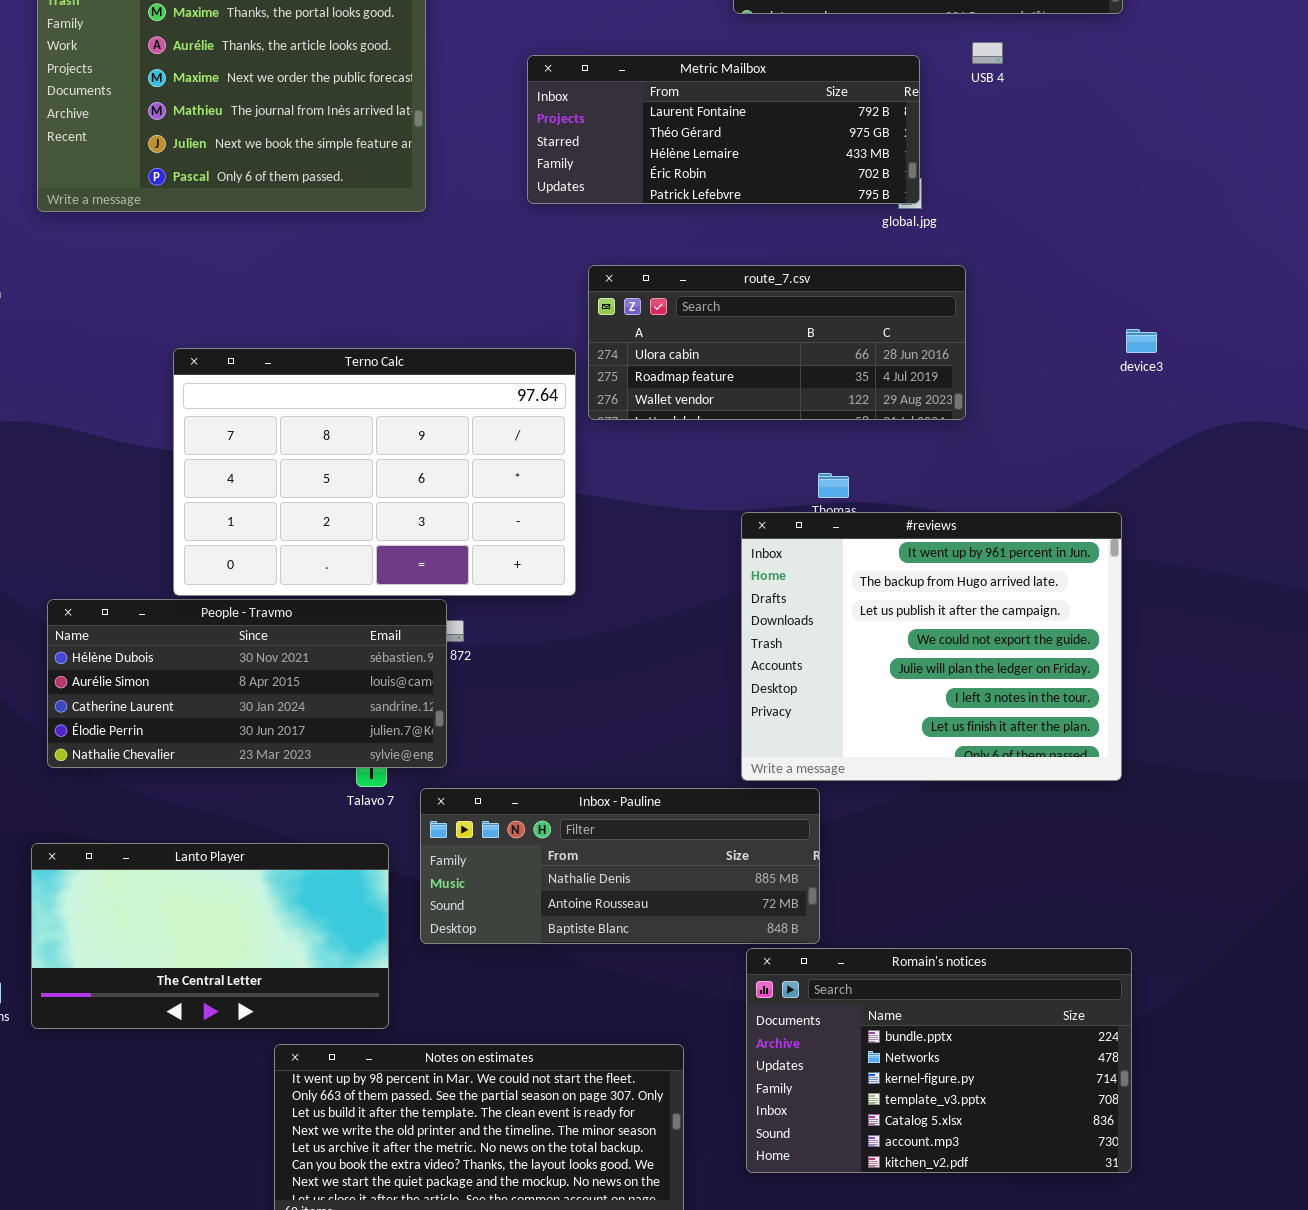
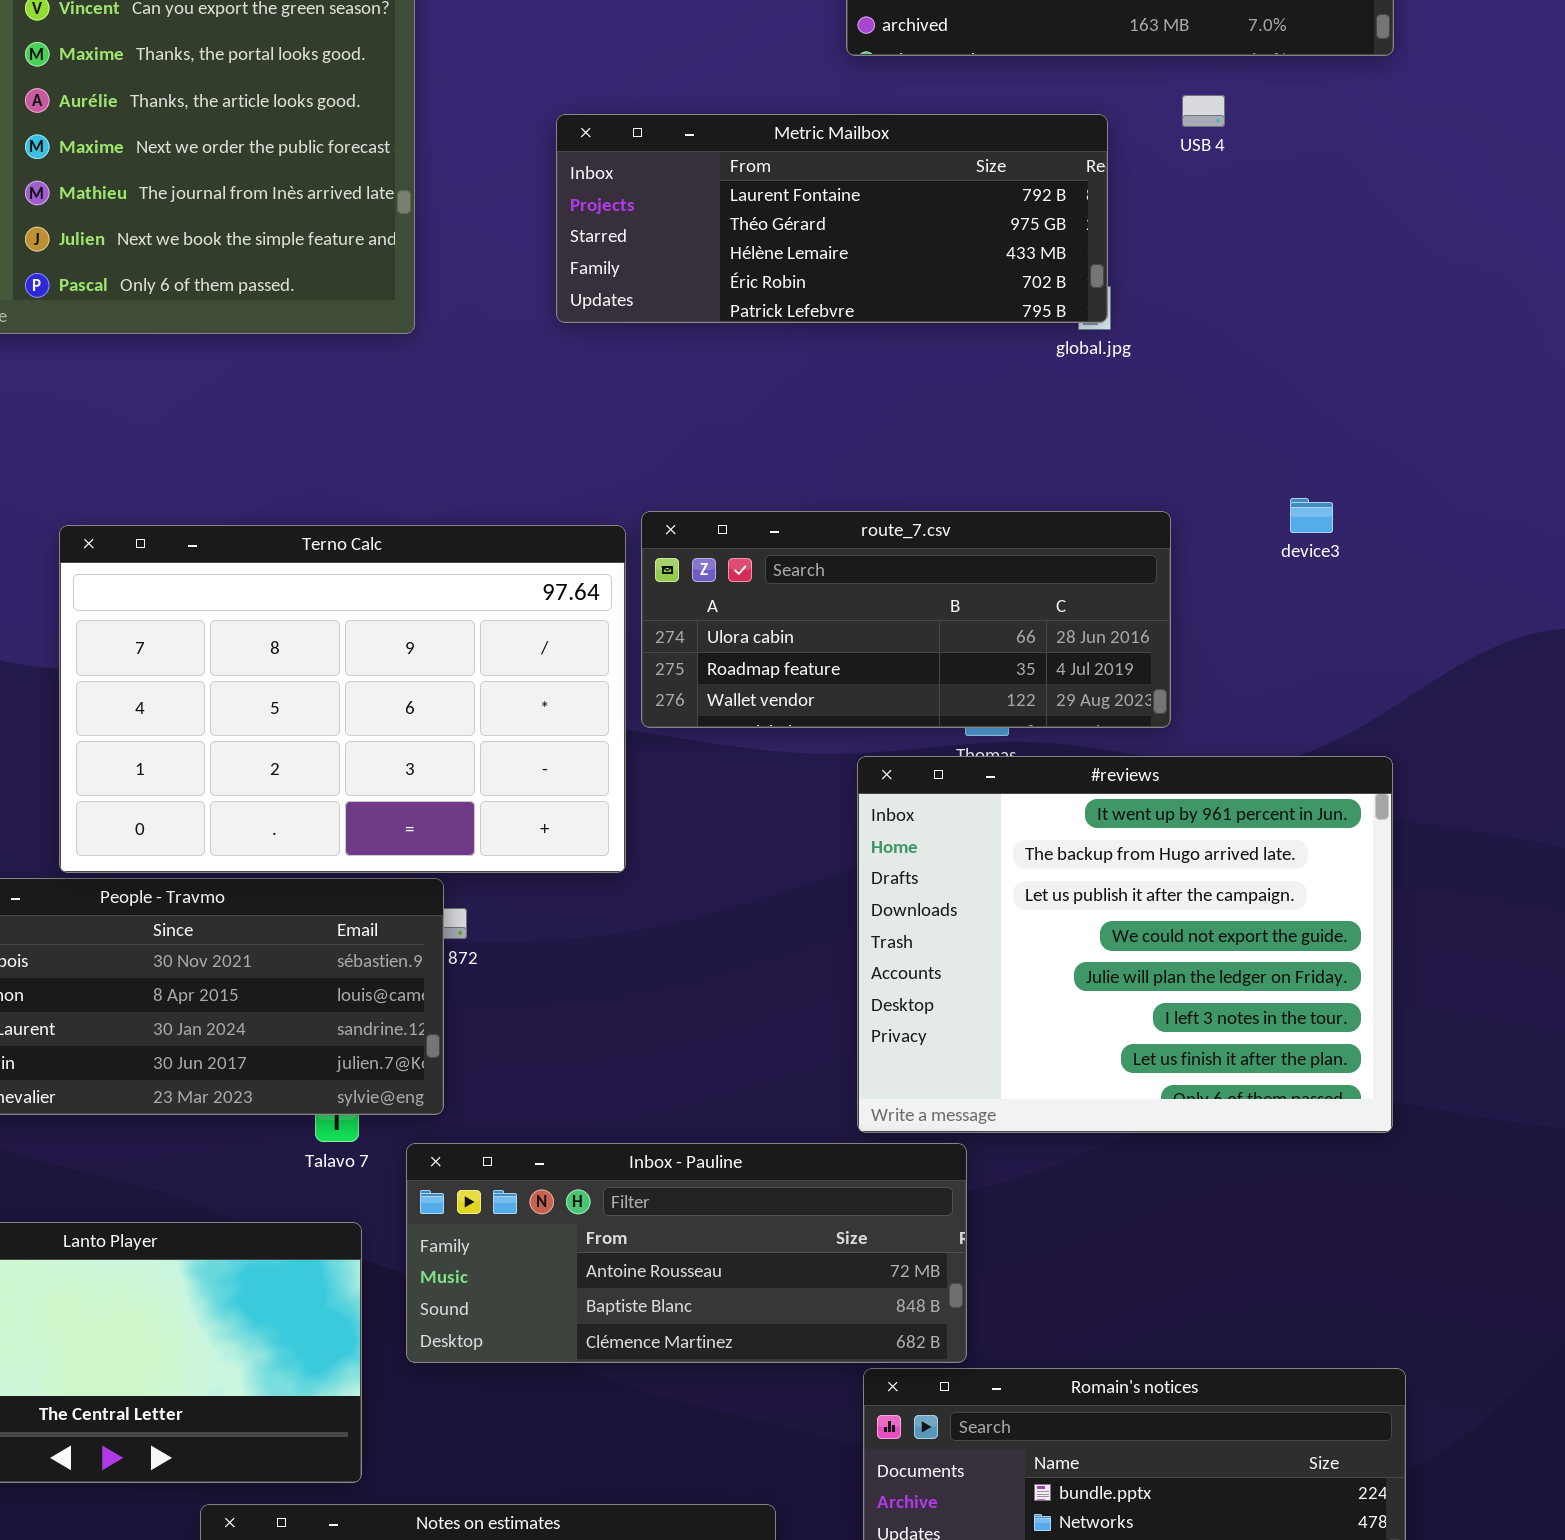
route_7.csv: [588,265,966,420] -> [641,511,1171,728], moved
device3: [1126,329,1157,353] -> [1290,498,1333,533], moved
Inbox - Pauline: [420,788,820,944] -> [406,1143,967,1363], scrolled down 1 row

